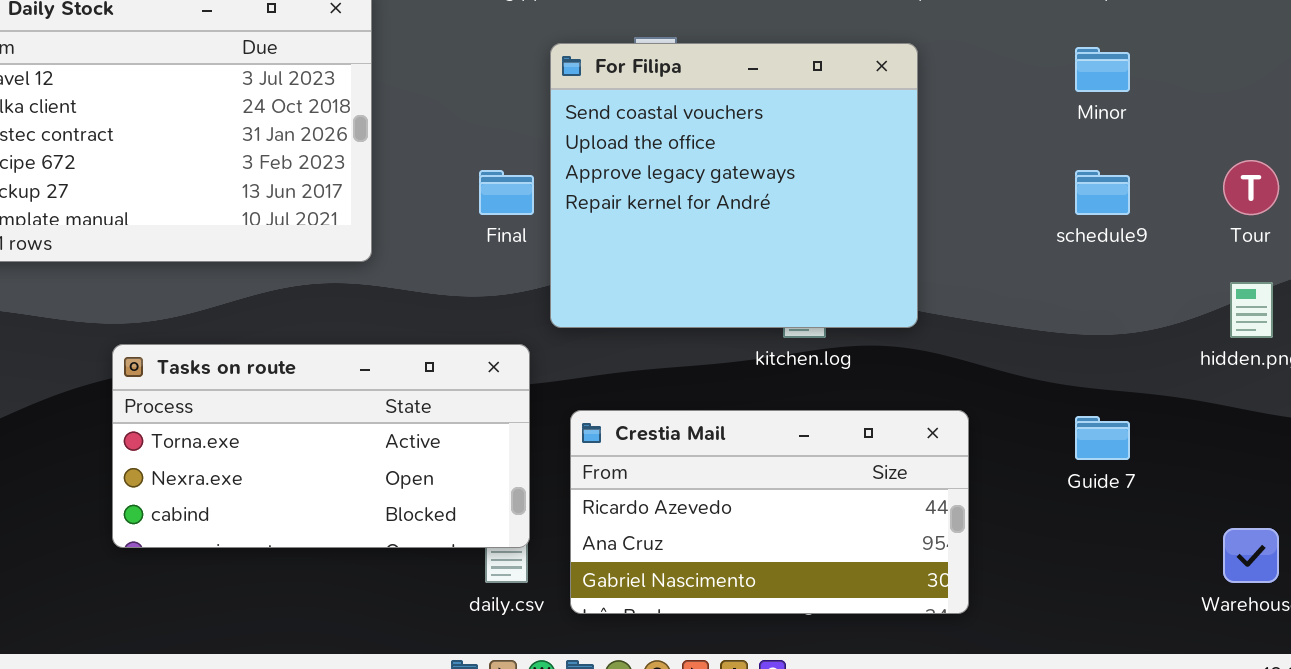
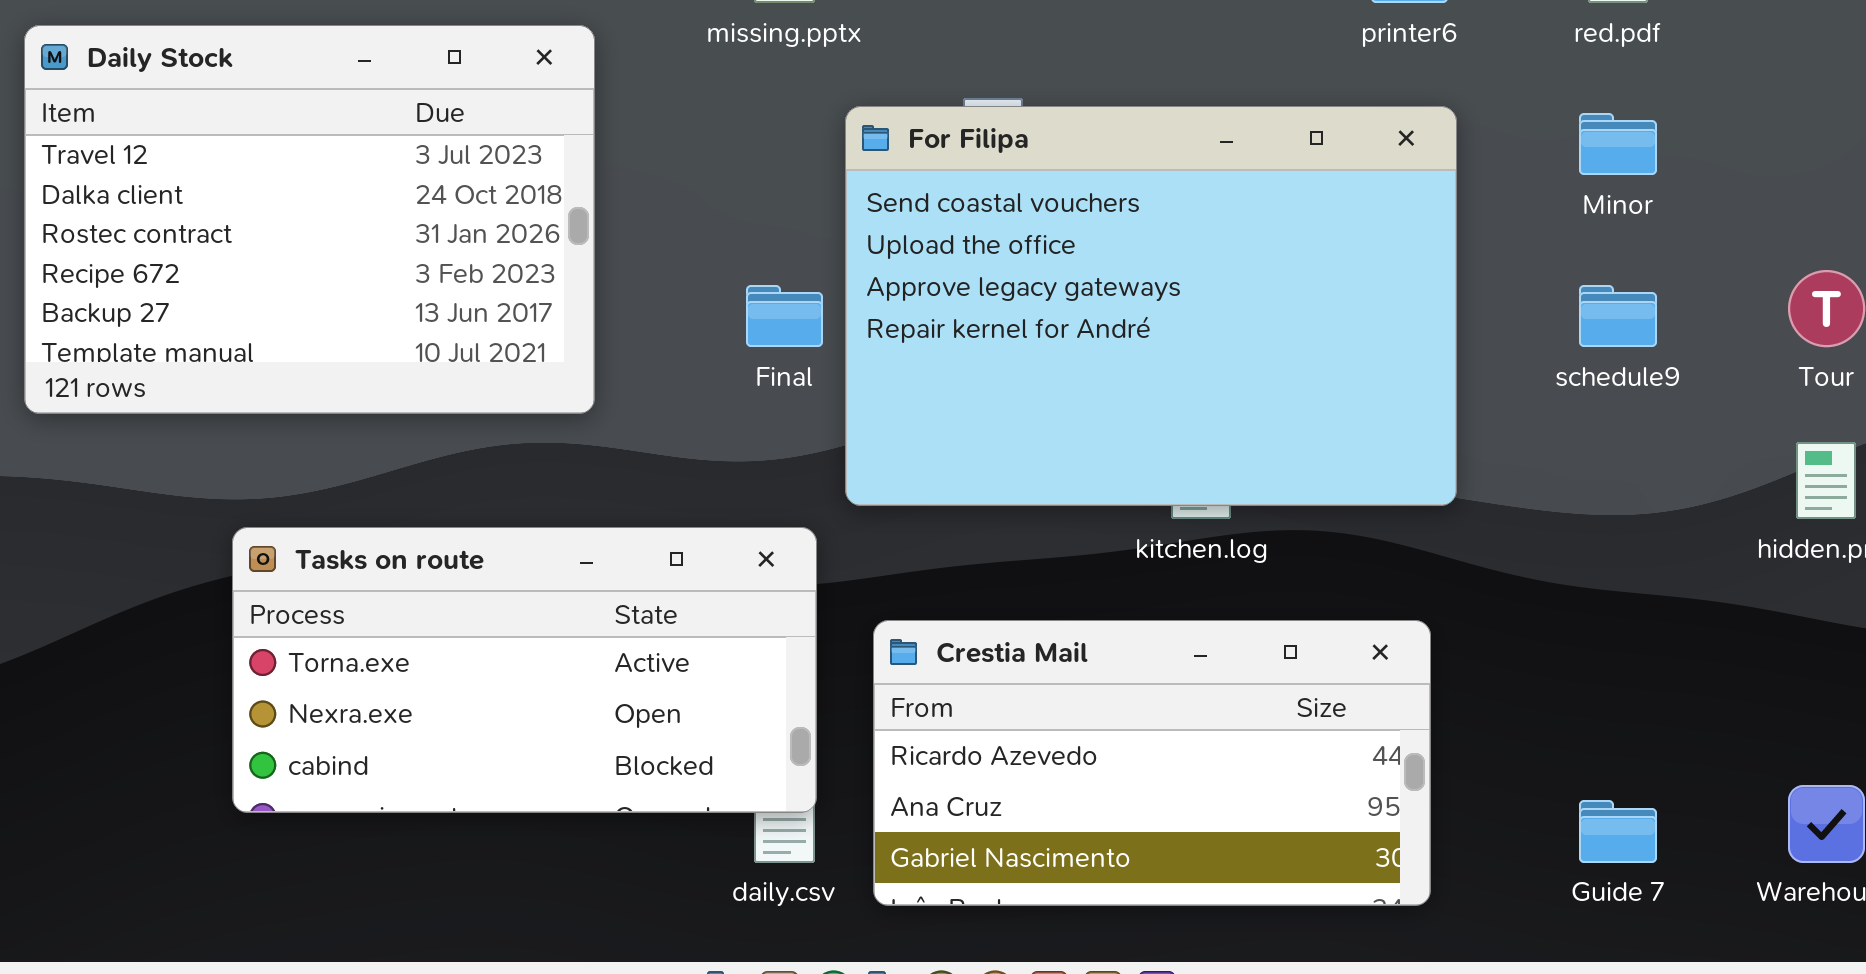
For Filipa: [550,43,918,328] -> [845,106,1457,506], resized
Guide 7: [1075,416,1130,460] -> [1579,800,1657,863], moved

